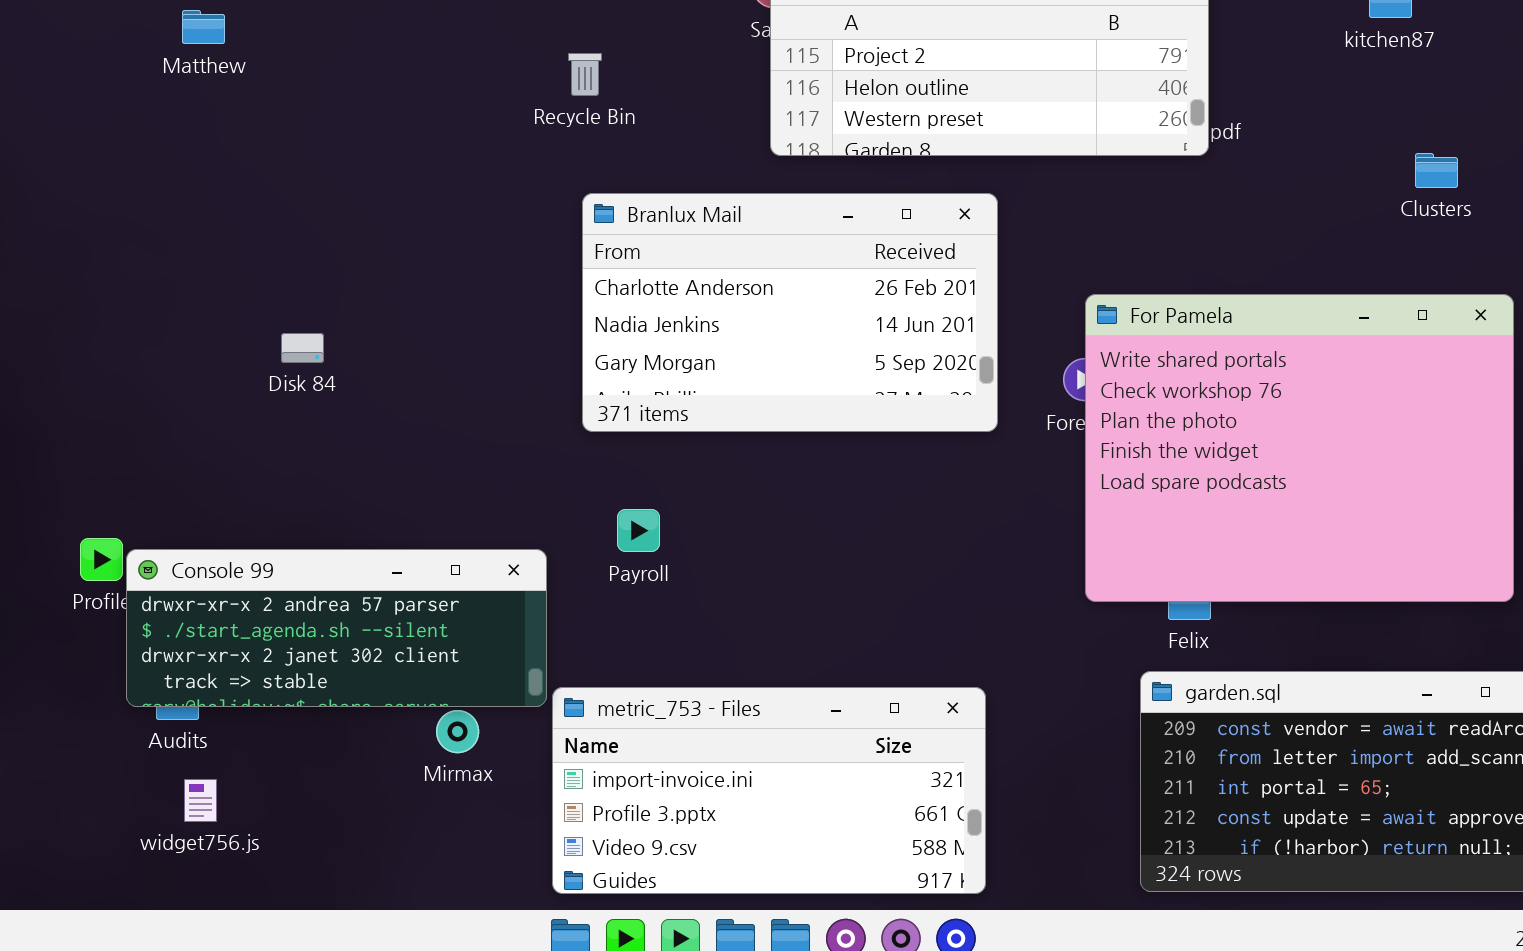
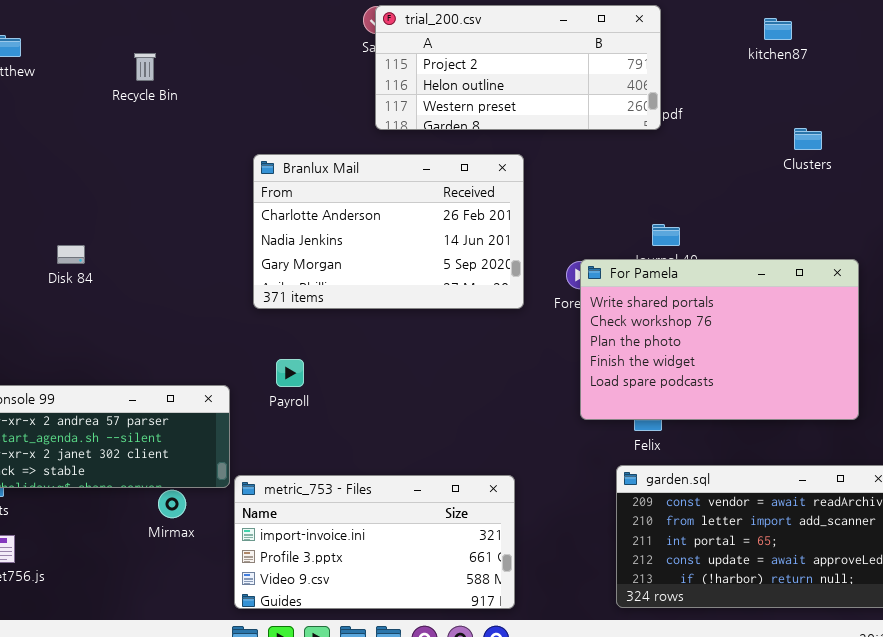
Recycle Bin: [568,53,602,96] -> [134,53,156,81], moved
For Pamela: [1085,294,1514,602] -> [580,259,859,420], resized

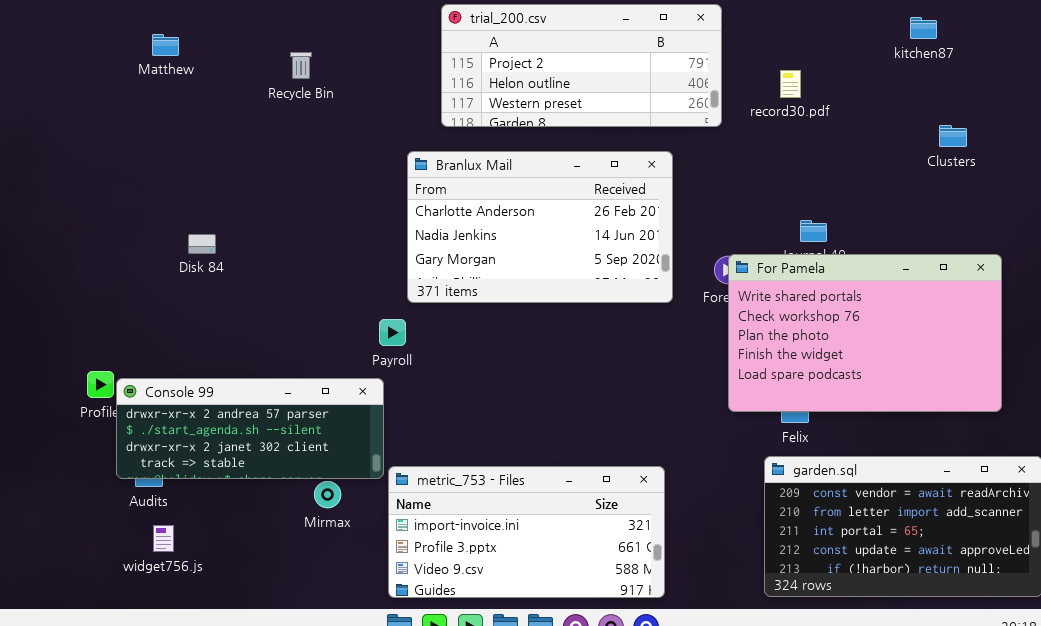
trial_200.csv: [375,5,661,130] -> [441,4,722,127], moved
Disk 84: [57,245,85,264] -> [188,234,216,254], moved
Payroll: [276,359,304,387] -> [379,319,406,346], moved

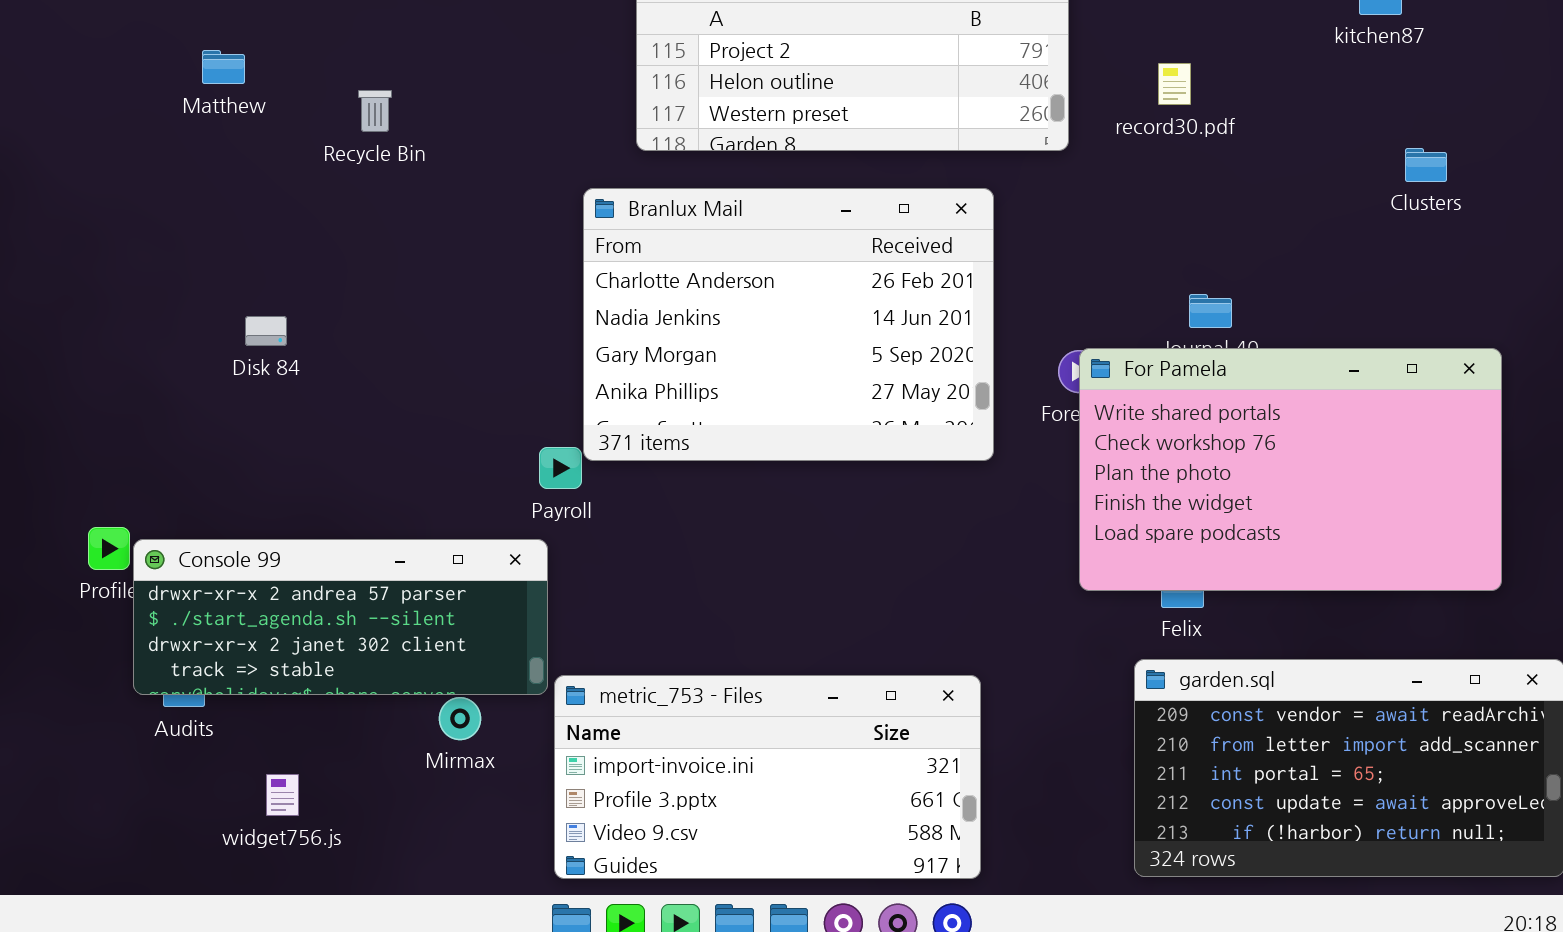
Matthew: [152,34,179,56] -> [202,50,245,84], moved
Recycle Bin: [290,52,312,79] -> [358,90,392,132], moved
Branlux Mail: [407,151,673,303] -> [583,188,994,461], resized
widget756.js: [153,525,174,552] -> [266,774,299,816], moved

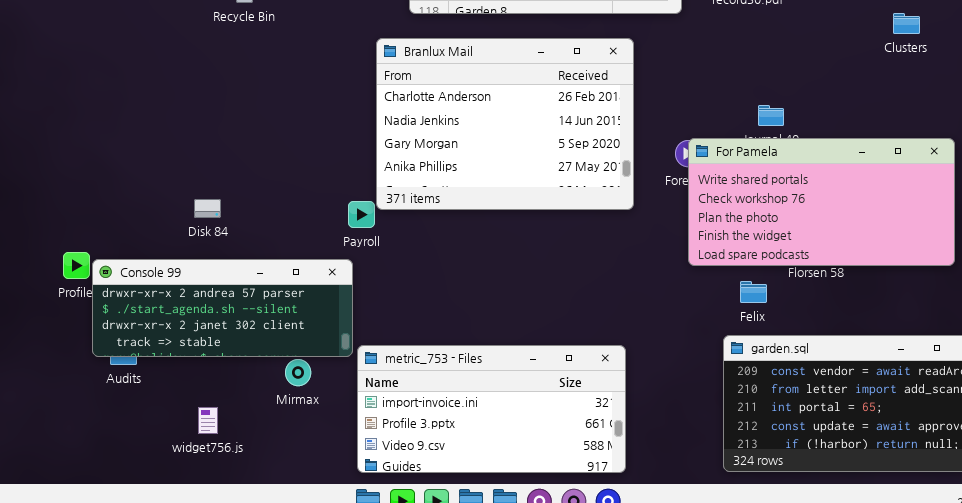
Disk 84: [245,316,287,346] -> [194,199,221,218], moved
For Pamela: [1079,348,1502,591] -> [688,138,955,266], resized
widget756.js: [266,774,299,816] -> [198,407,218,434], moved

